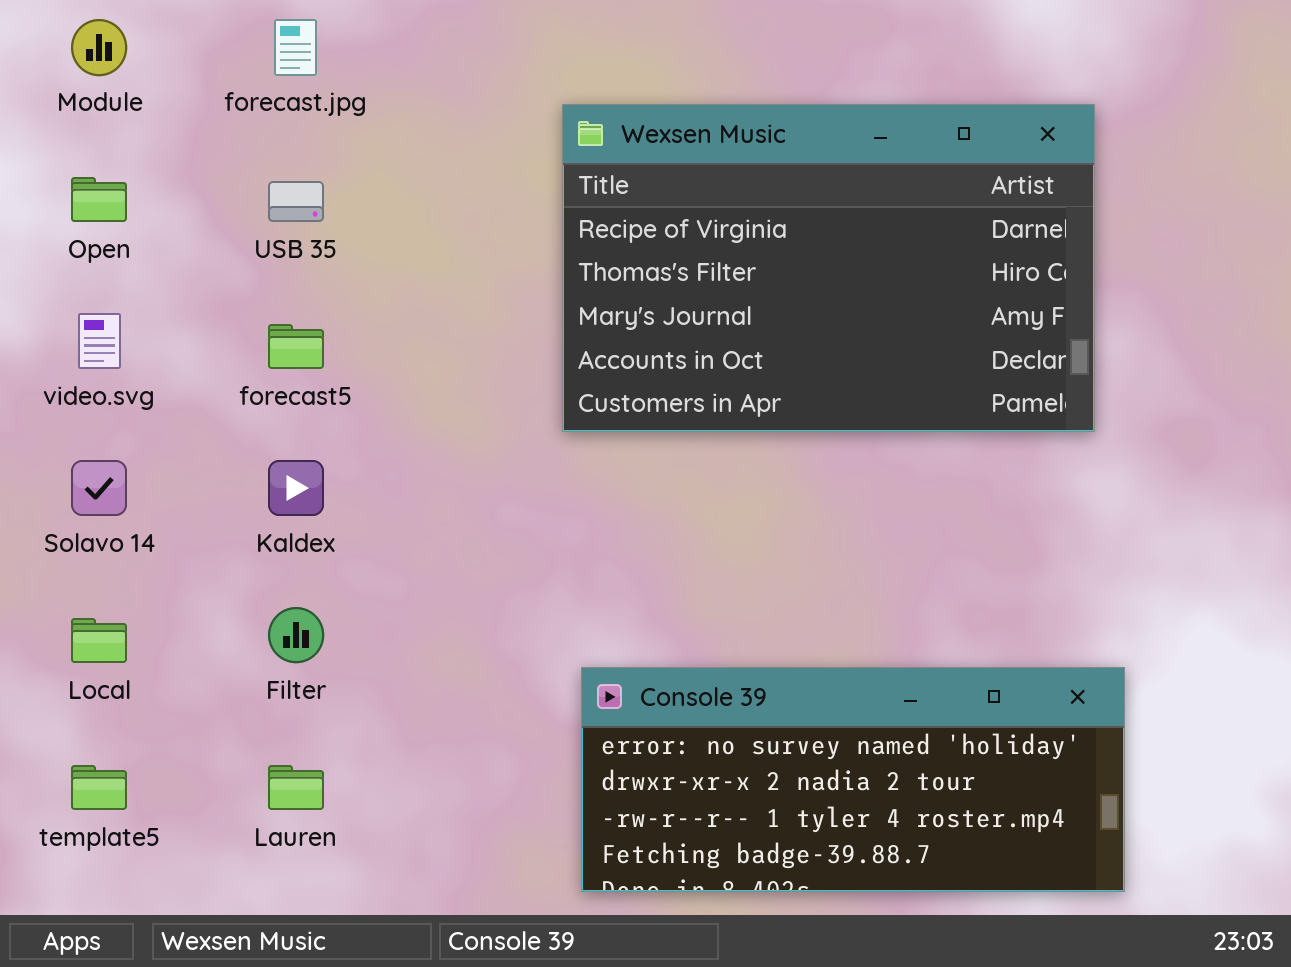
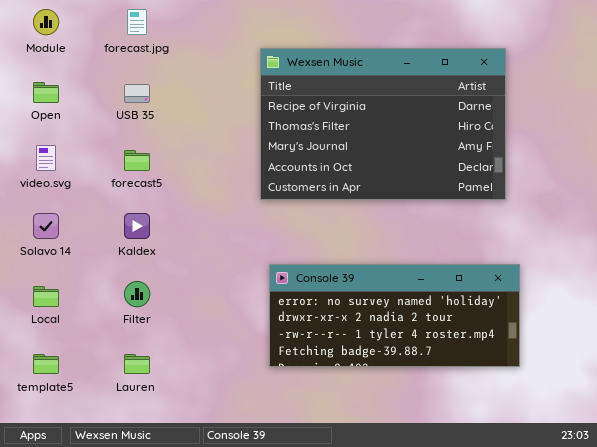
Console 39: [581,667,1125,892] -> [269,264,520,367], moved

